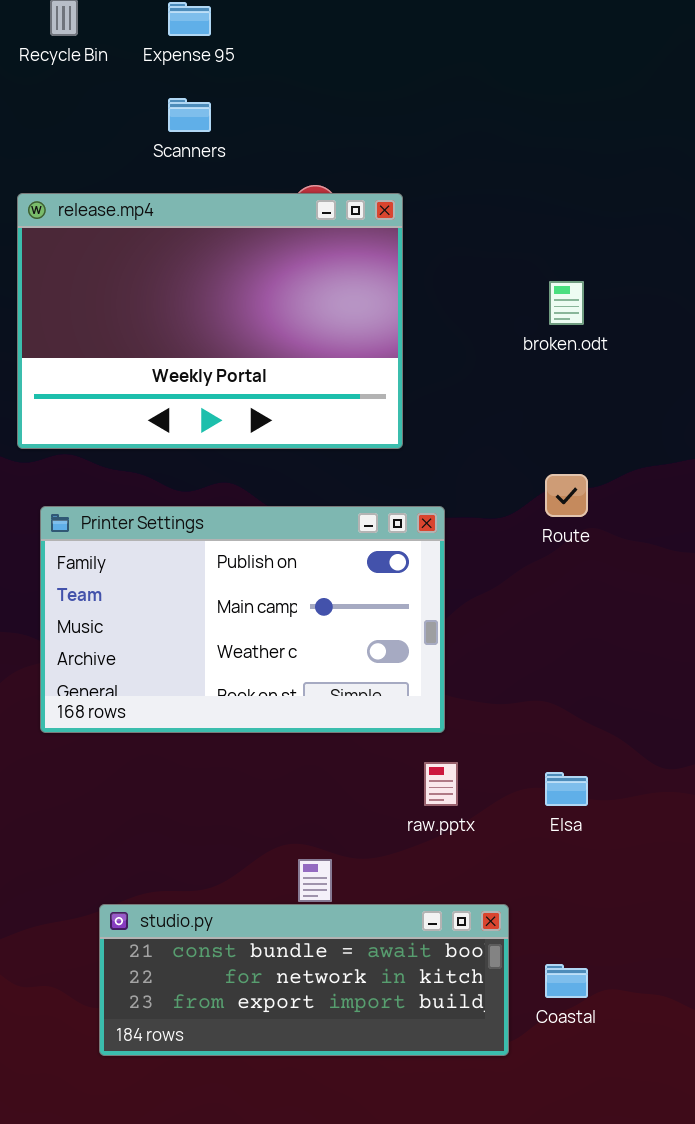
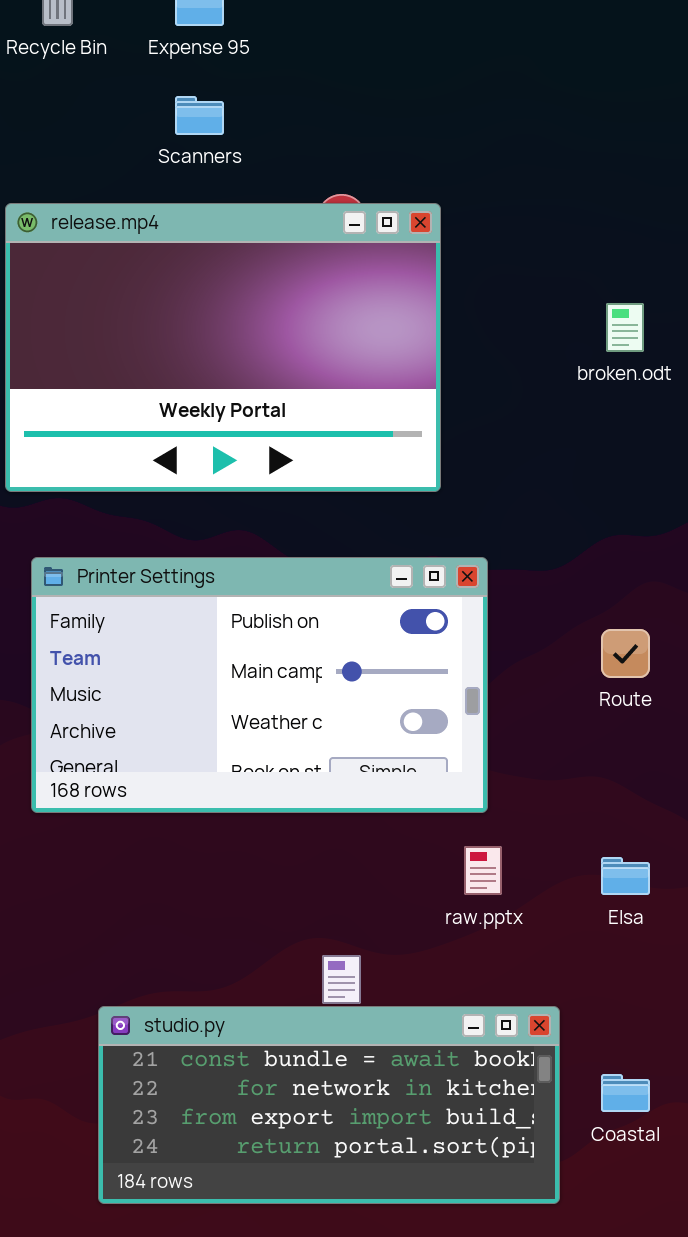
Route: [545,474,588,517] -> [601,629,650,678], moved
studio.py: [99,904,509,1056] -> [98,1006,560,1204], resized

